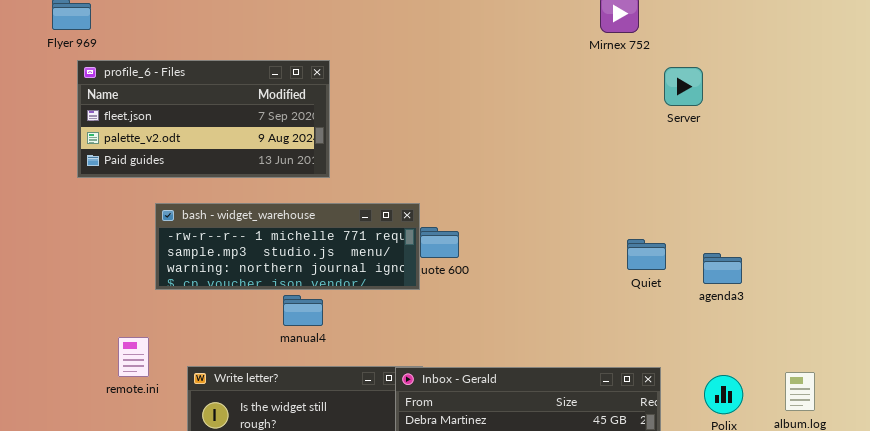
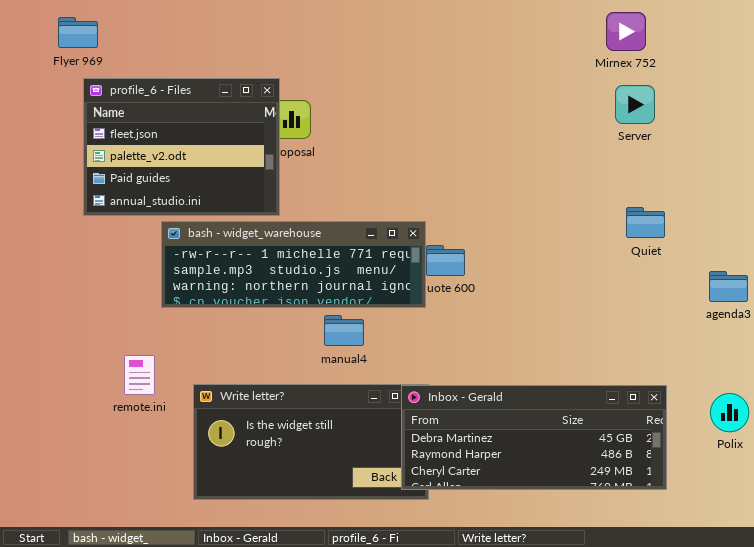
profile_6 - Files: [77,60,330,178] -> [83,78,280,216], resized
Server: [664,67,703,106] -> [615,85,655,124], moved
Quiet: [627,239,666,270] -> [626,207,665,238], moved
manual4: [283,295,323,326] -> [324,315,364,346], moved

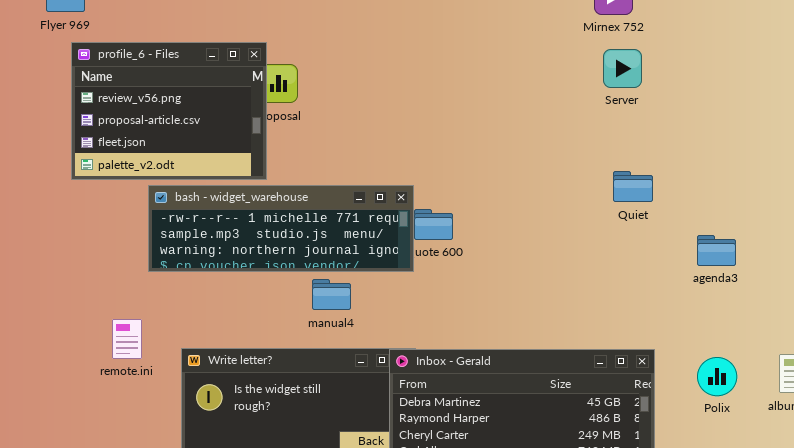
profile_6 - Files: [83,78,280,216] -> [71,42,267,180], scrolled up 2 rows

